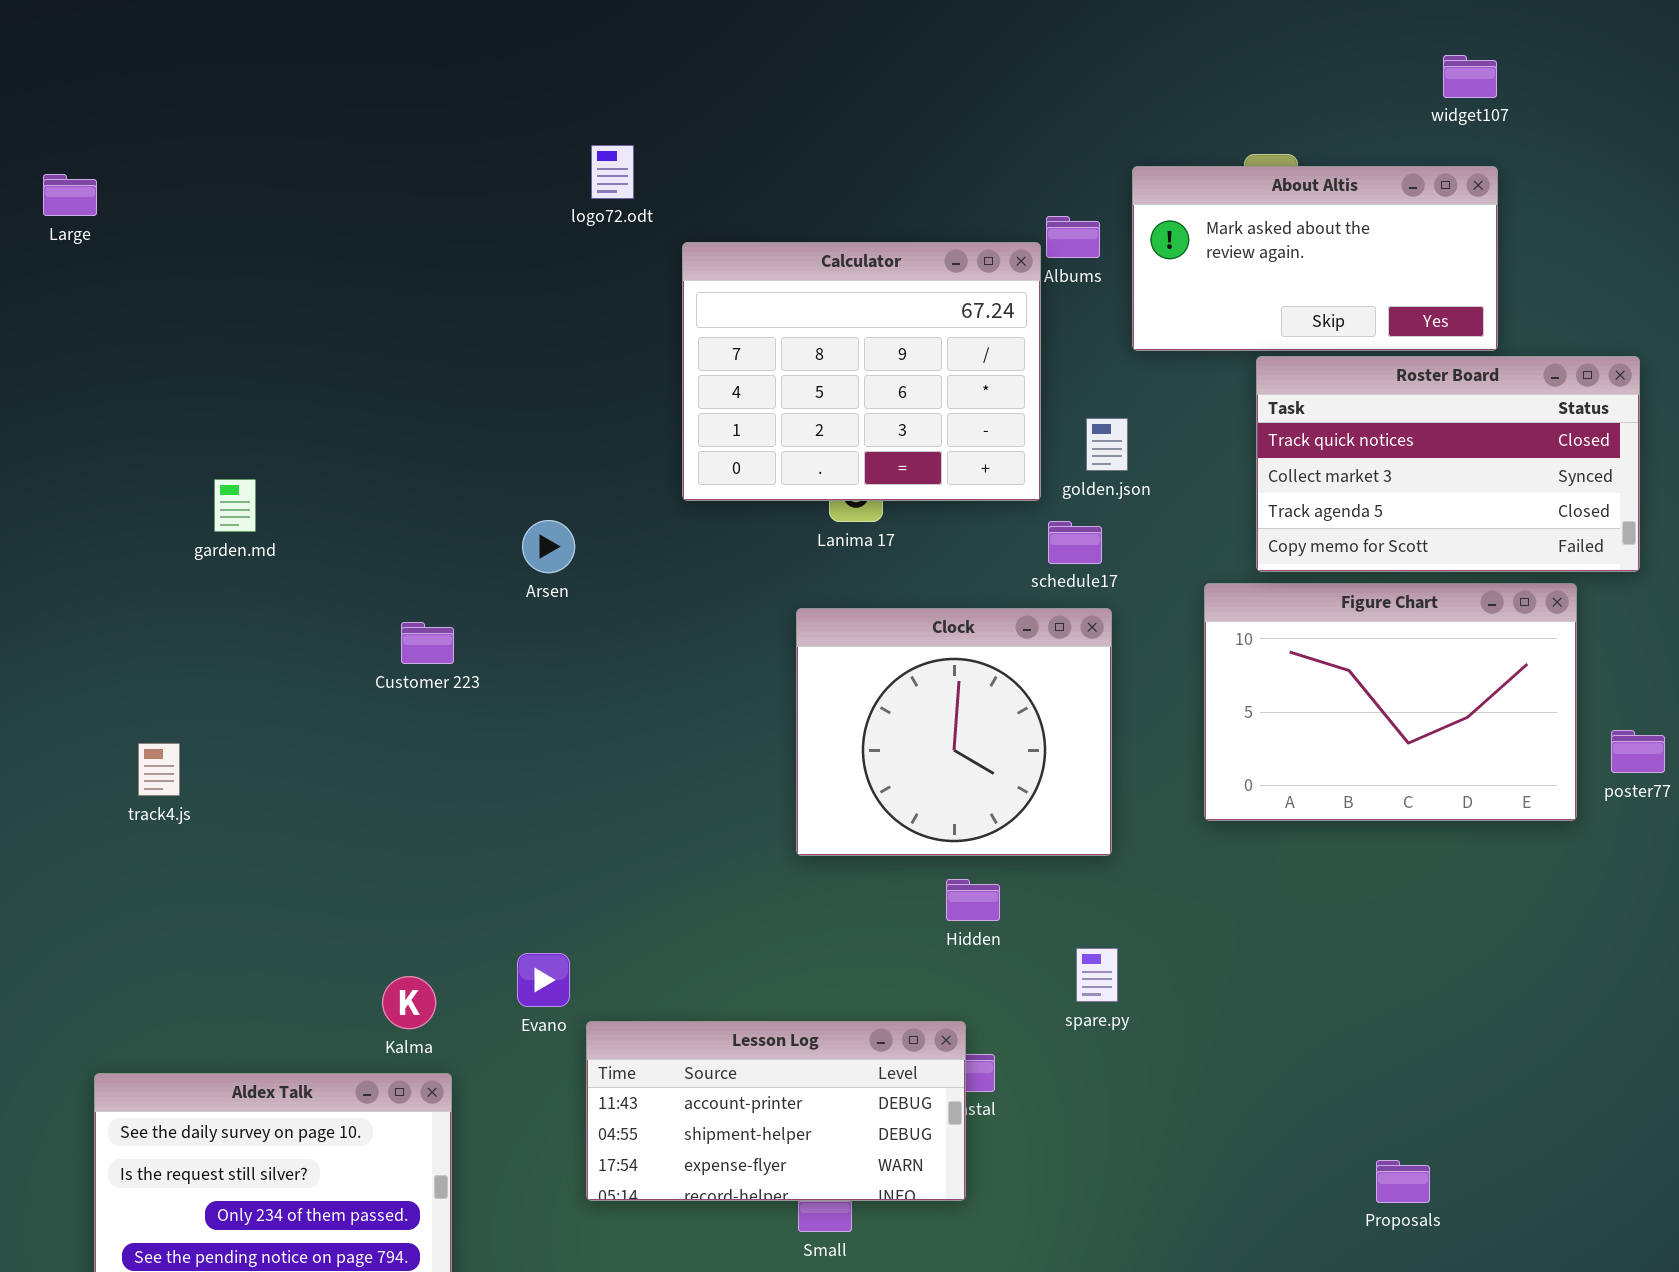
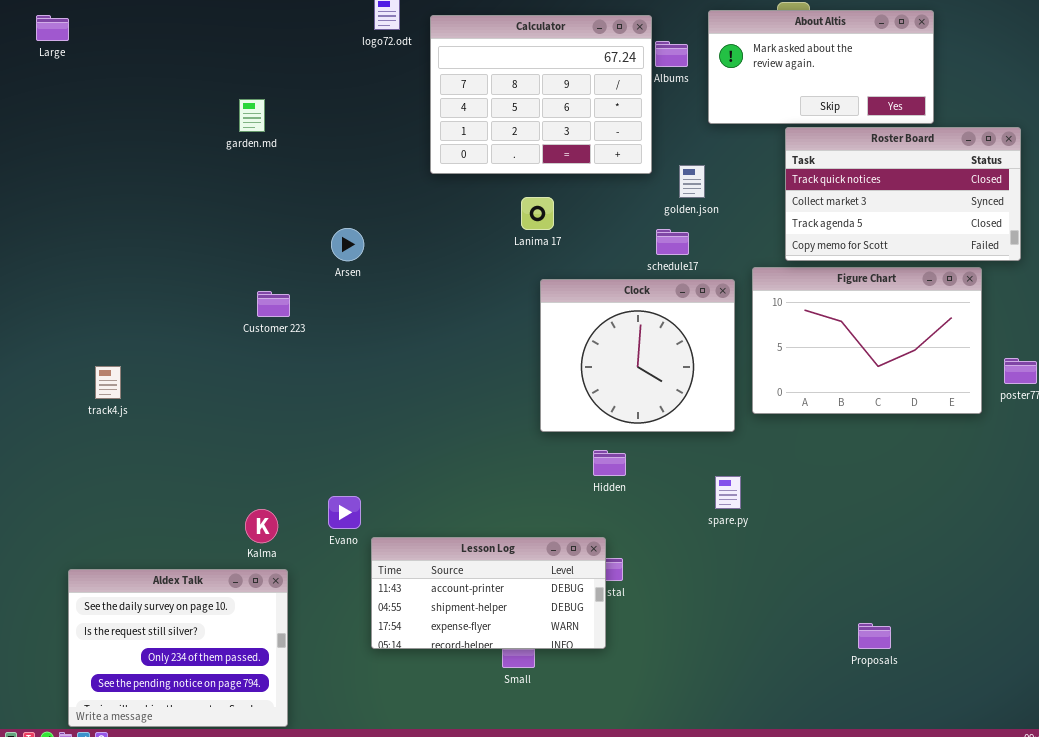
Calculator: [682,242,1041,501] -> [430,15,652,174], moved
garden.md: [214,479,256,532] -> [239,99,265,132], moved
Clock: [796,608,1112,856] -> [540,279,735,432], moved
spare.py: [1076,948,1118,1002] -> [715,476,741,509], moved

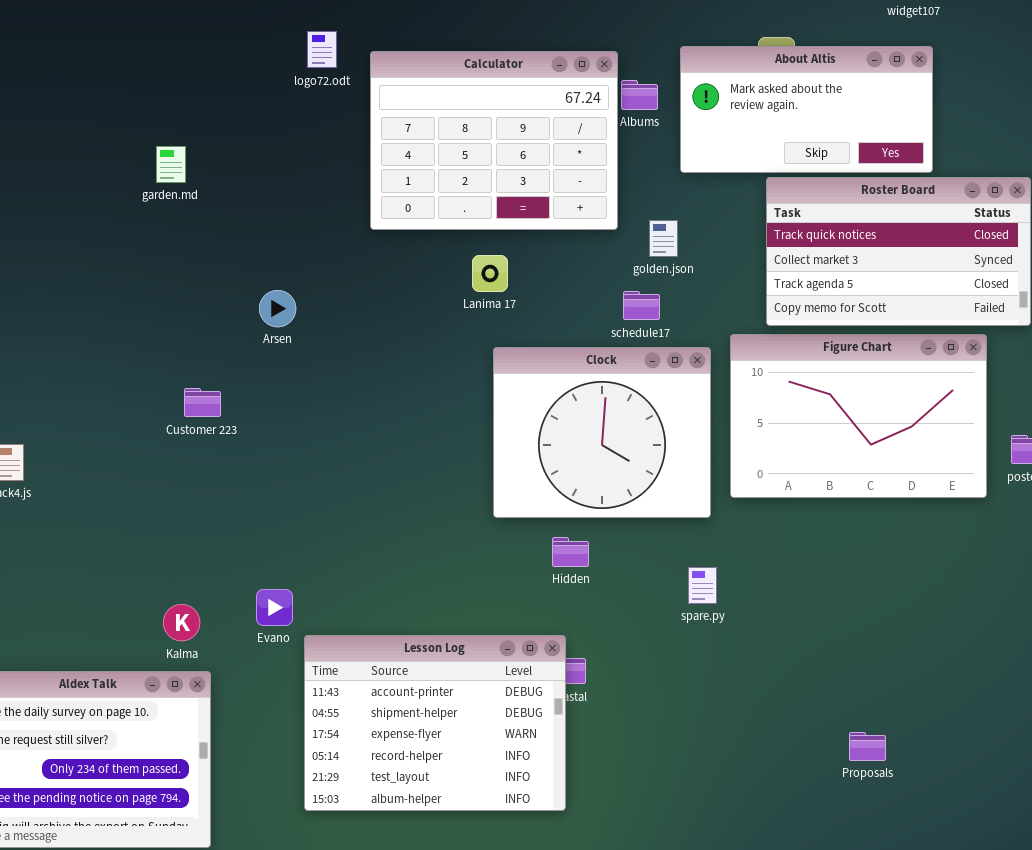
Customer 223: [257,291,290,317] -> [184,388,221,417], moved
Lesson Log: [371,537,606,649] -> [304,635,566,811], resized

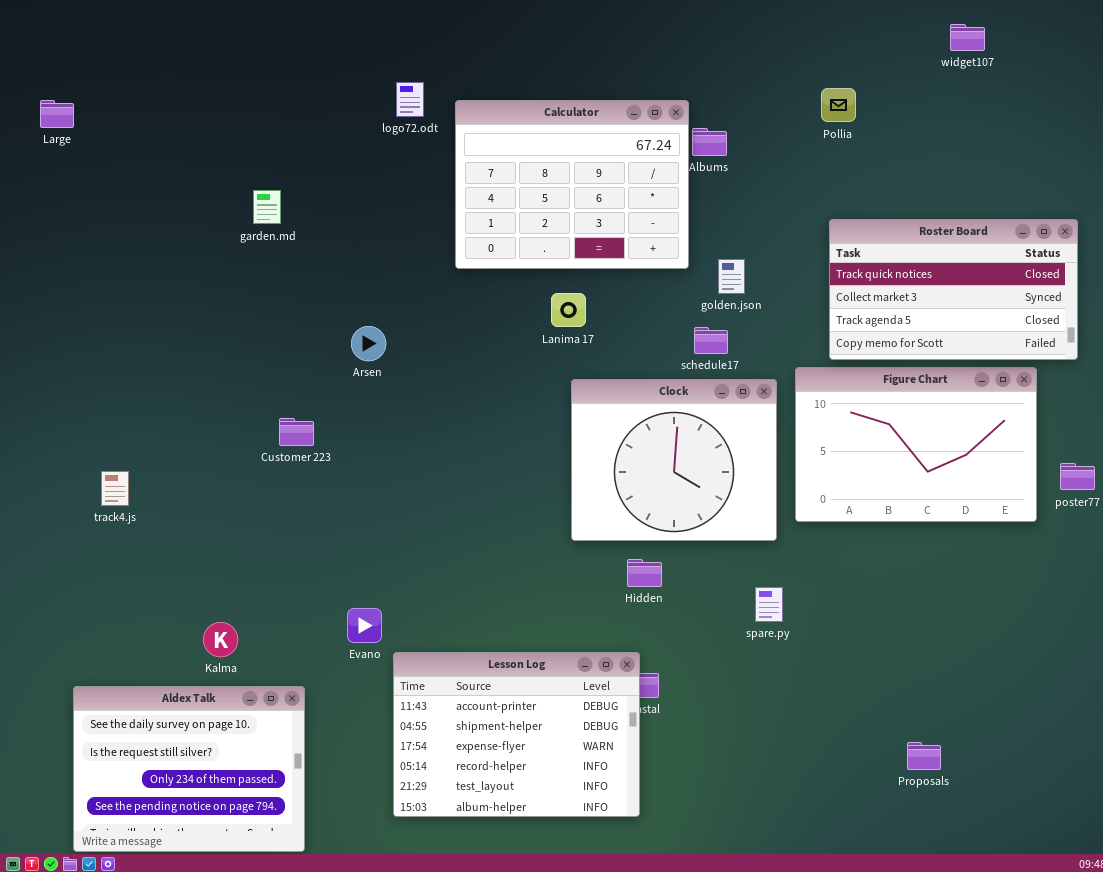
About Altis: [680,46,933,173] -> none, closed
Kalma: [163,604,200,641] -> [203,622,238,657], moved

